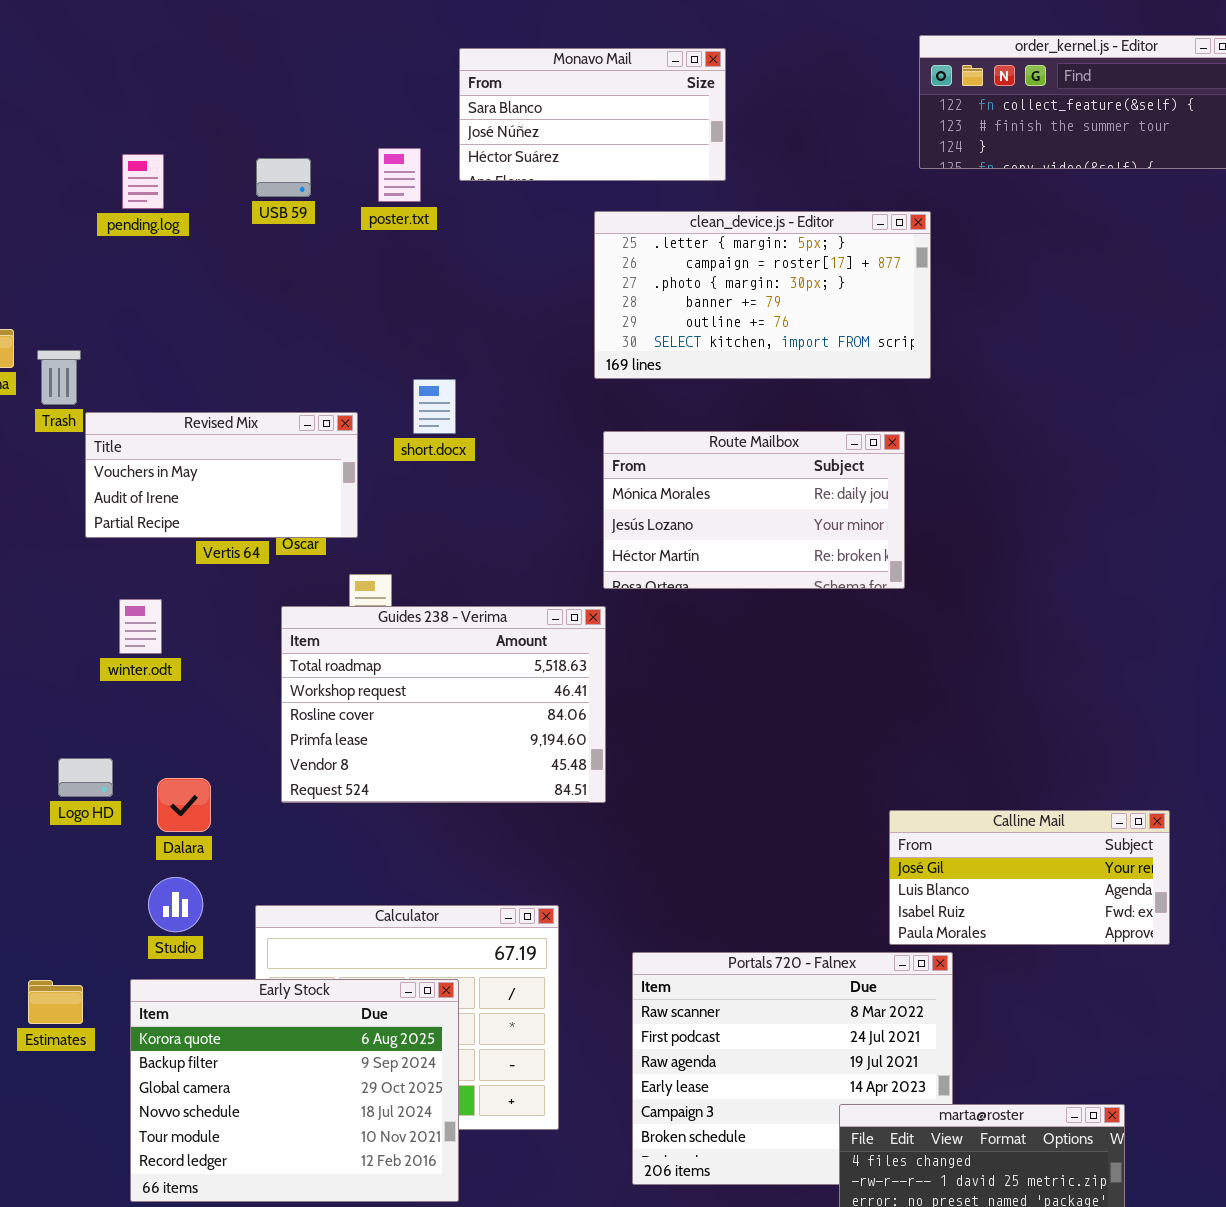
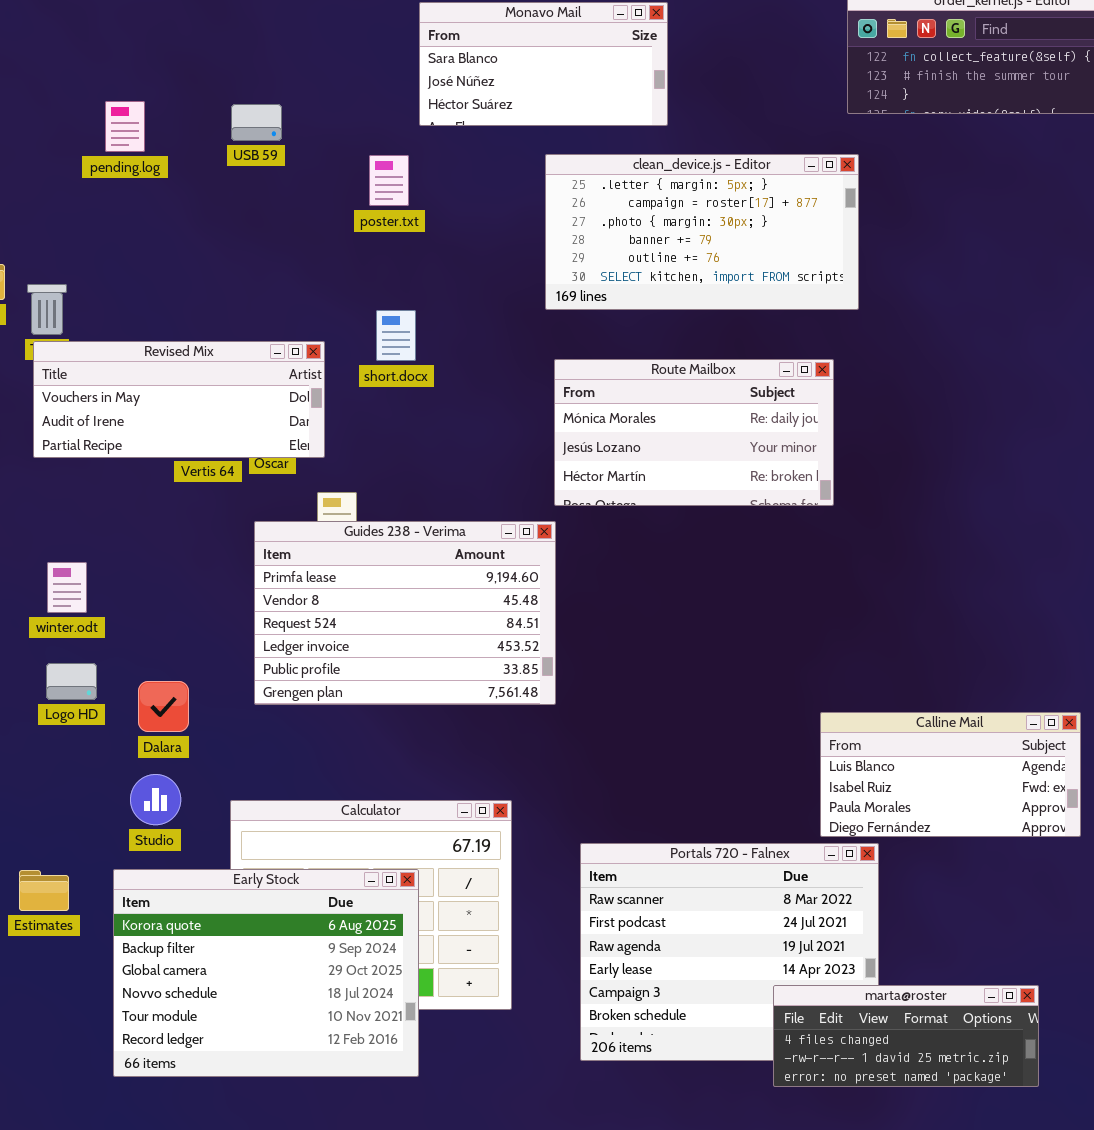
poster.txt: [378,148,421,202] -> [369,155,409,206], moved
Revised Mix: [85,412,358,538] -> [33,341,325,458], resized
winter.odt: [119,599,162,654] -> [47,562,87,613], moved
Guides 238 - Verima: [281,606,606,803] -> [254,521,556,705], scrolled down 3 rows
Calline Mail: [889,810,1170,945] -> [820,712,1081,837], scrolled down 1 row

